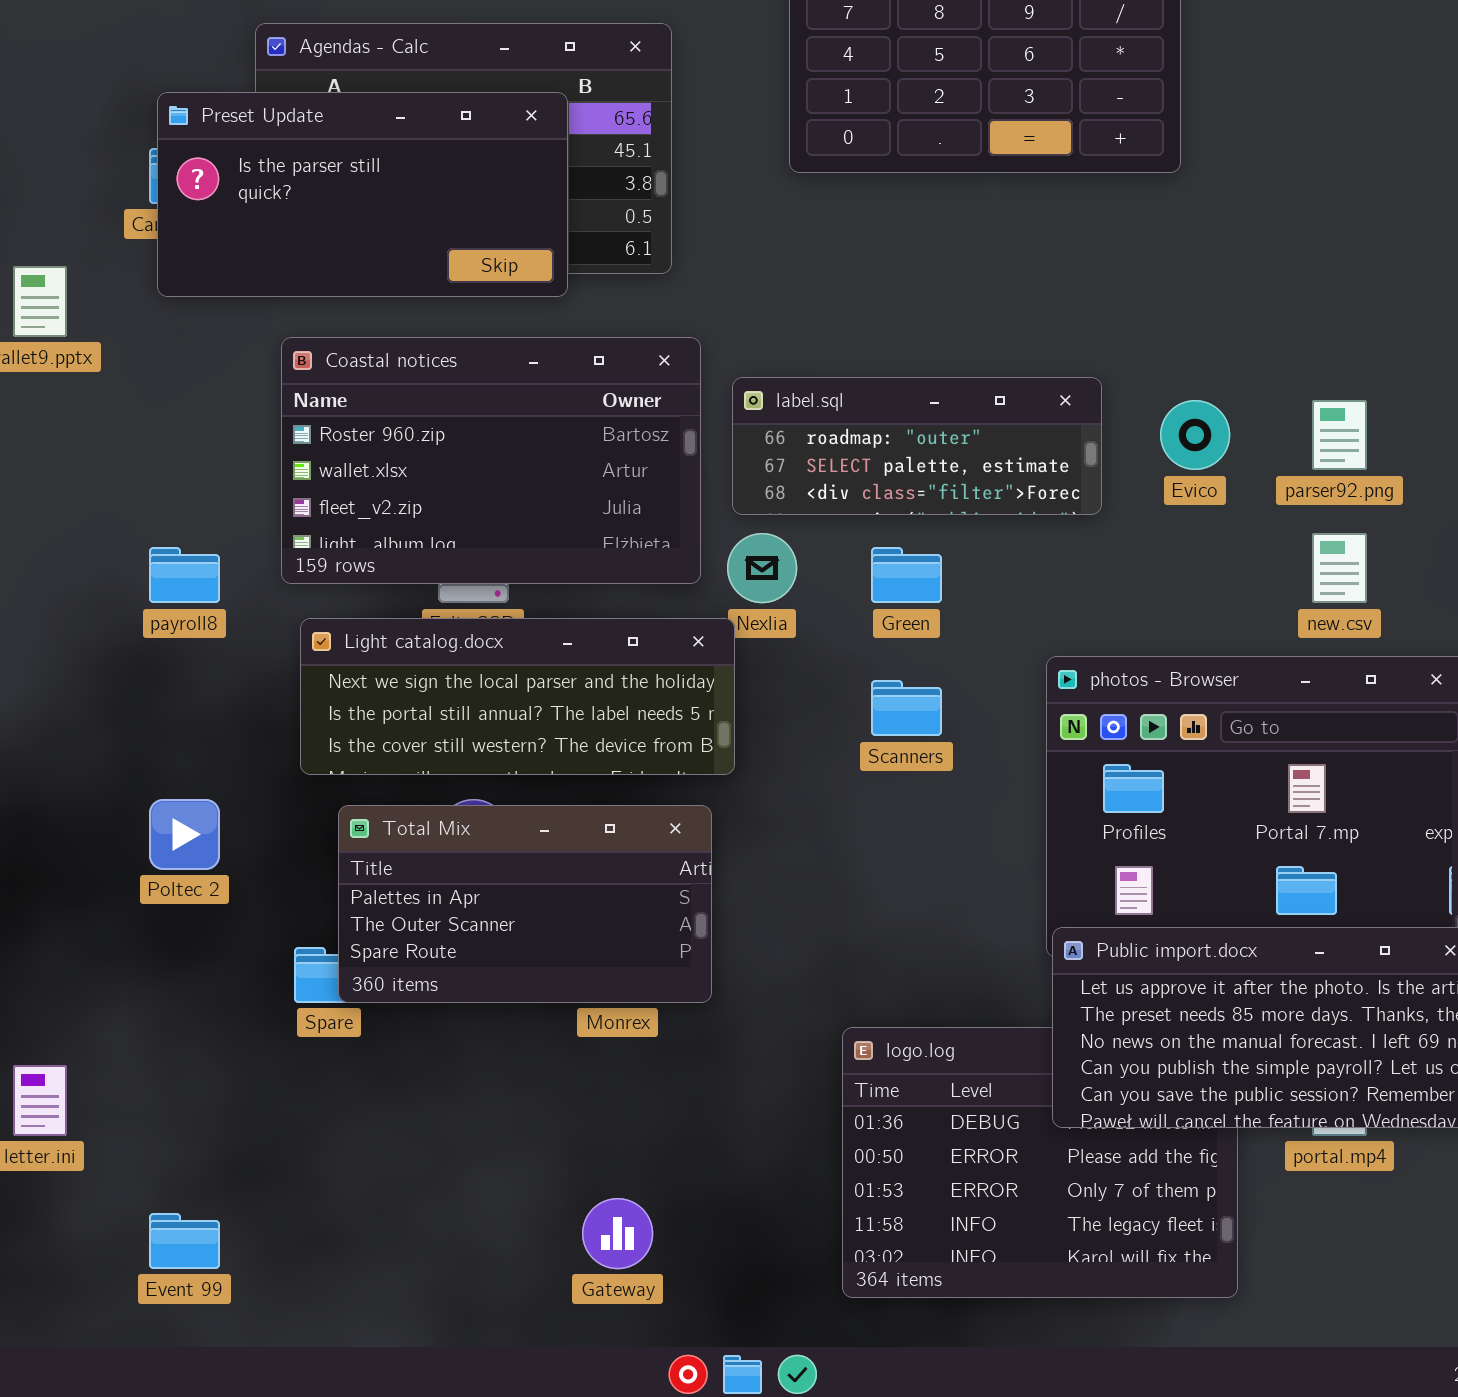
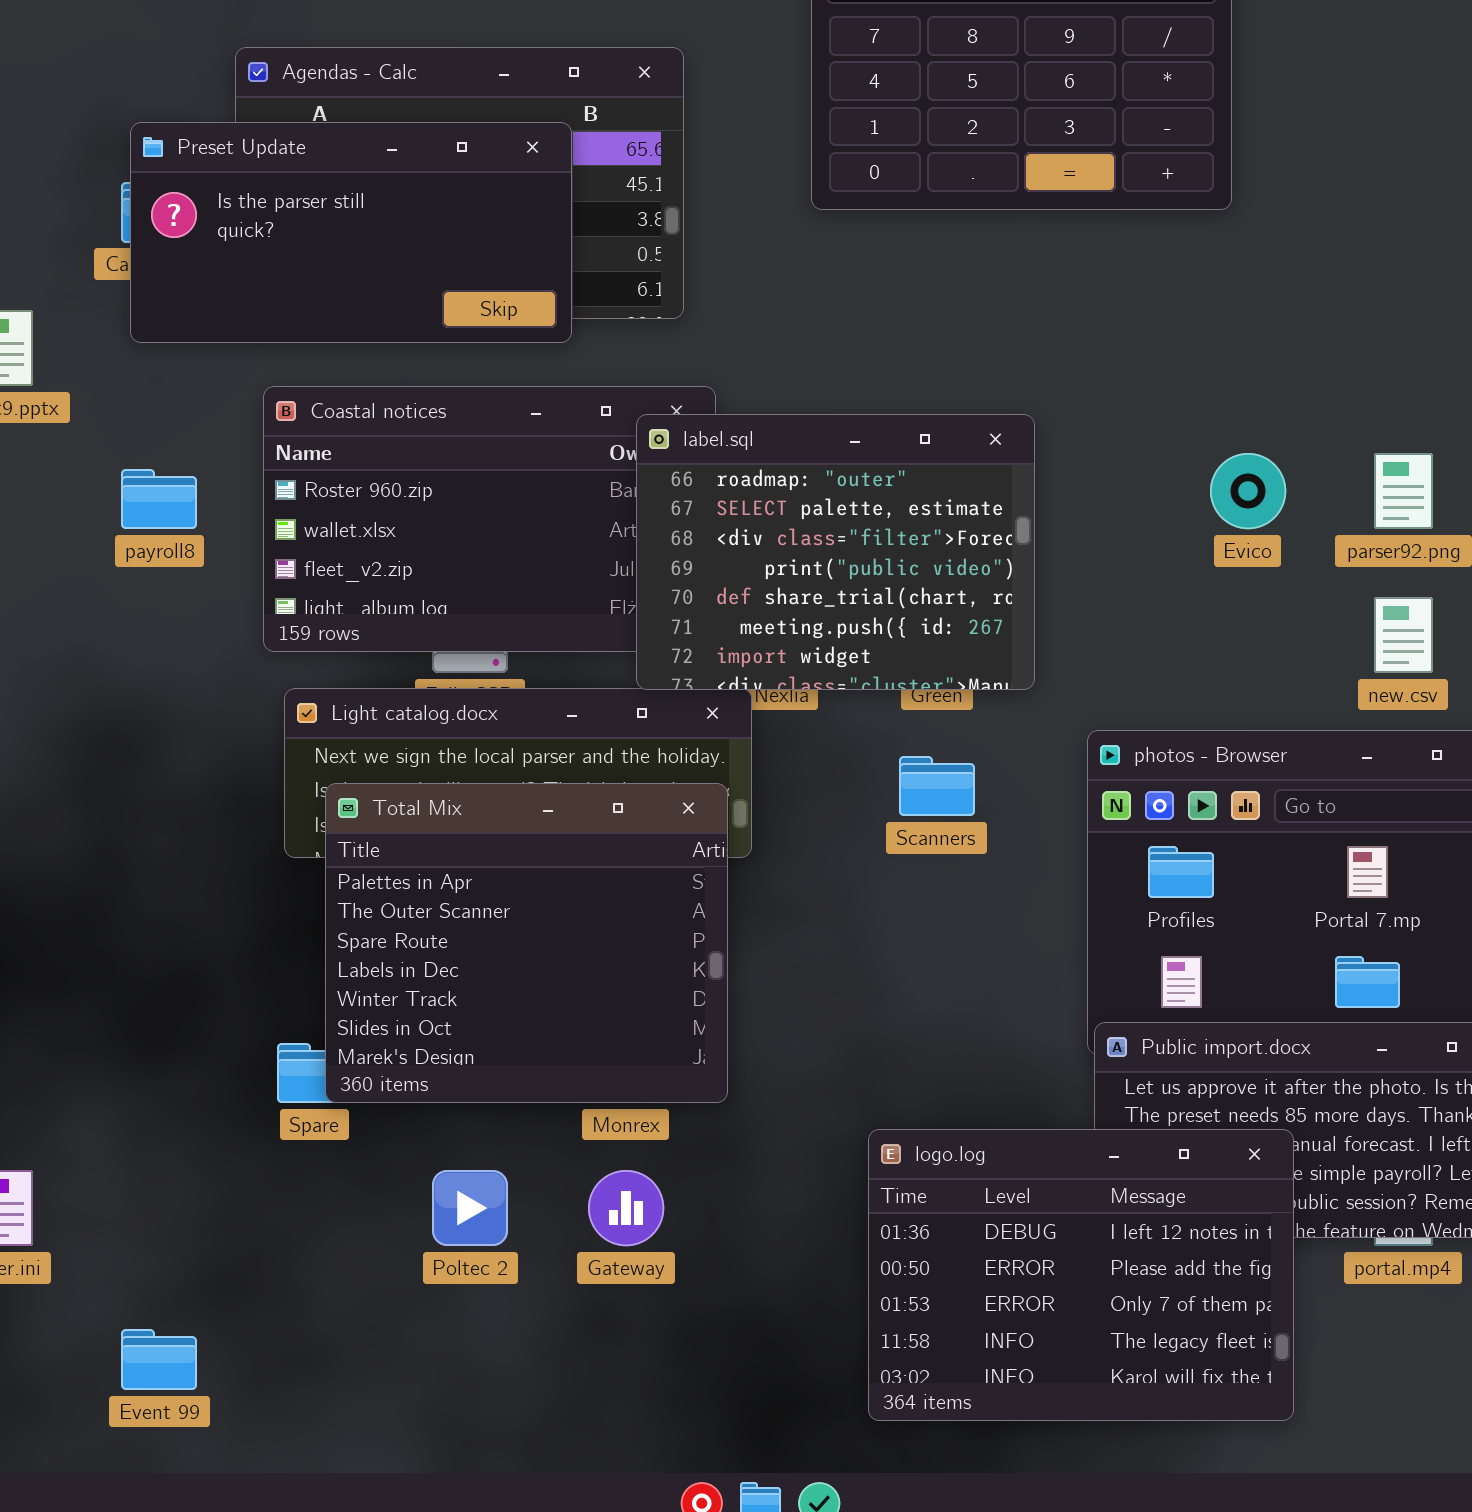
label.sql: [732,377,1102,515] -> [636,414,1035,690], moved, resized
payroll8: [149,547,220,603] -> [121,469,197,529], moved
Poltec 2: [149,799,220,870] -> [432,1170,508,1246], moved
Total Mix: [338,805,712,1003] -> [325,783,728,1103], resized
logo.log: [842,1027,1238,1298] -> [868,1129,1294,1421], raised
Gateway: [582,1198,653,1269] -> [588,1170,664,1246], moved

